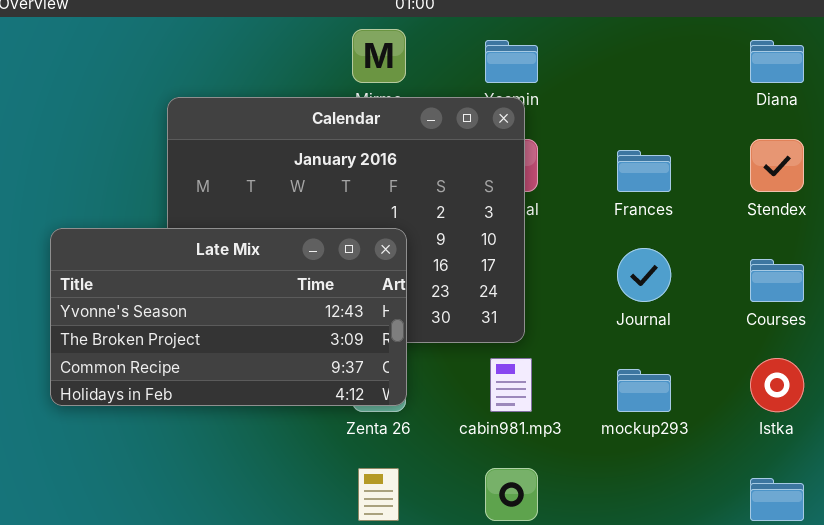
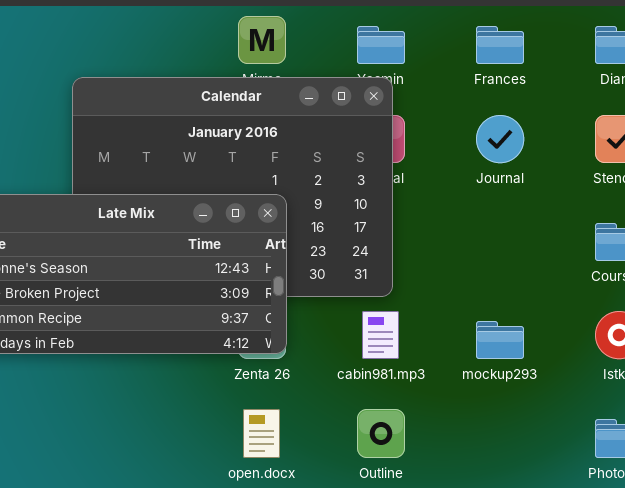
Frances: [617,150,671,192] -> [476,26,524,64], moved
Journal: [617,248,671,302] -> [476,115,524,163], moved

